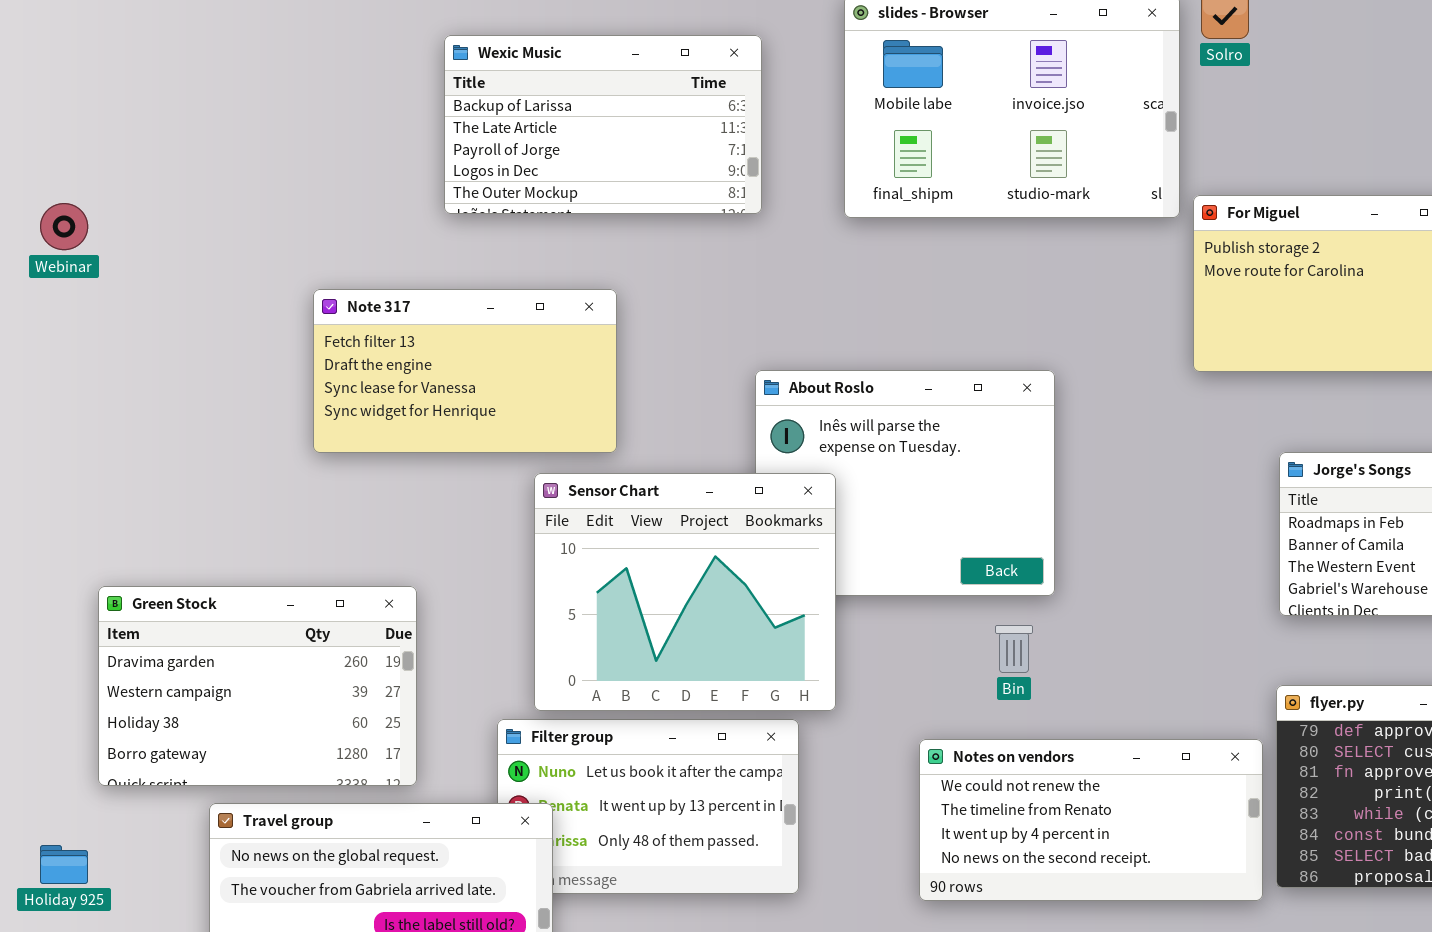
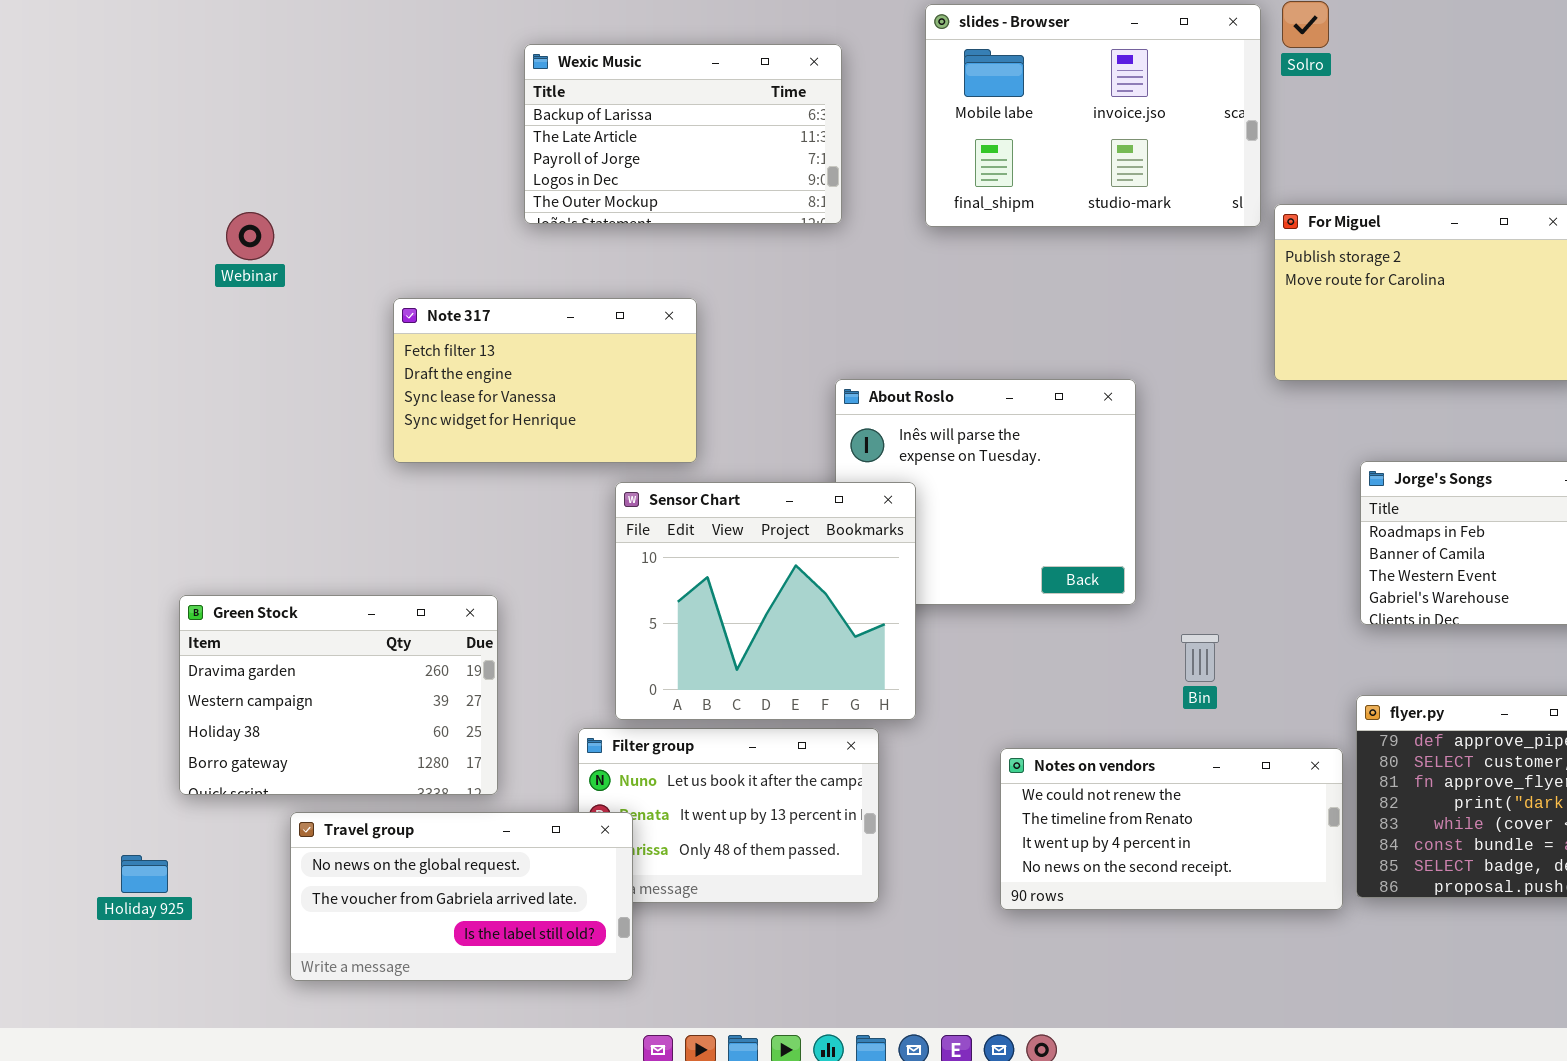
Webinar: [40,203,88,250] -> [226,212,274,260], moved
Bin: [995,625,1033,673] -> [1181,634,1219,682], moved

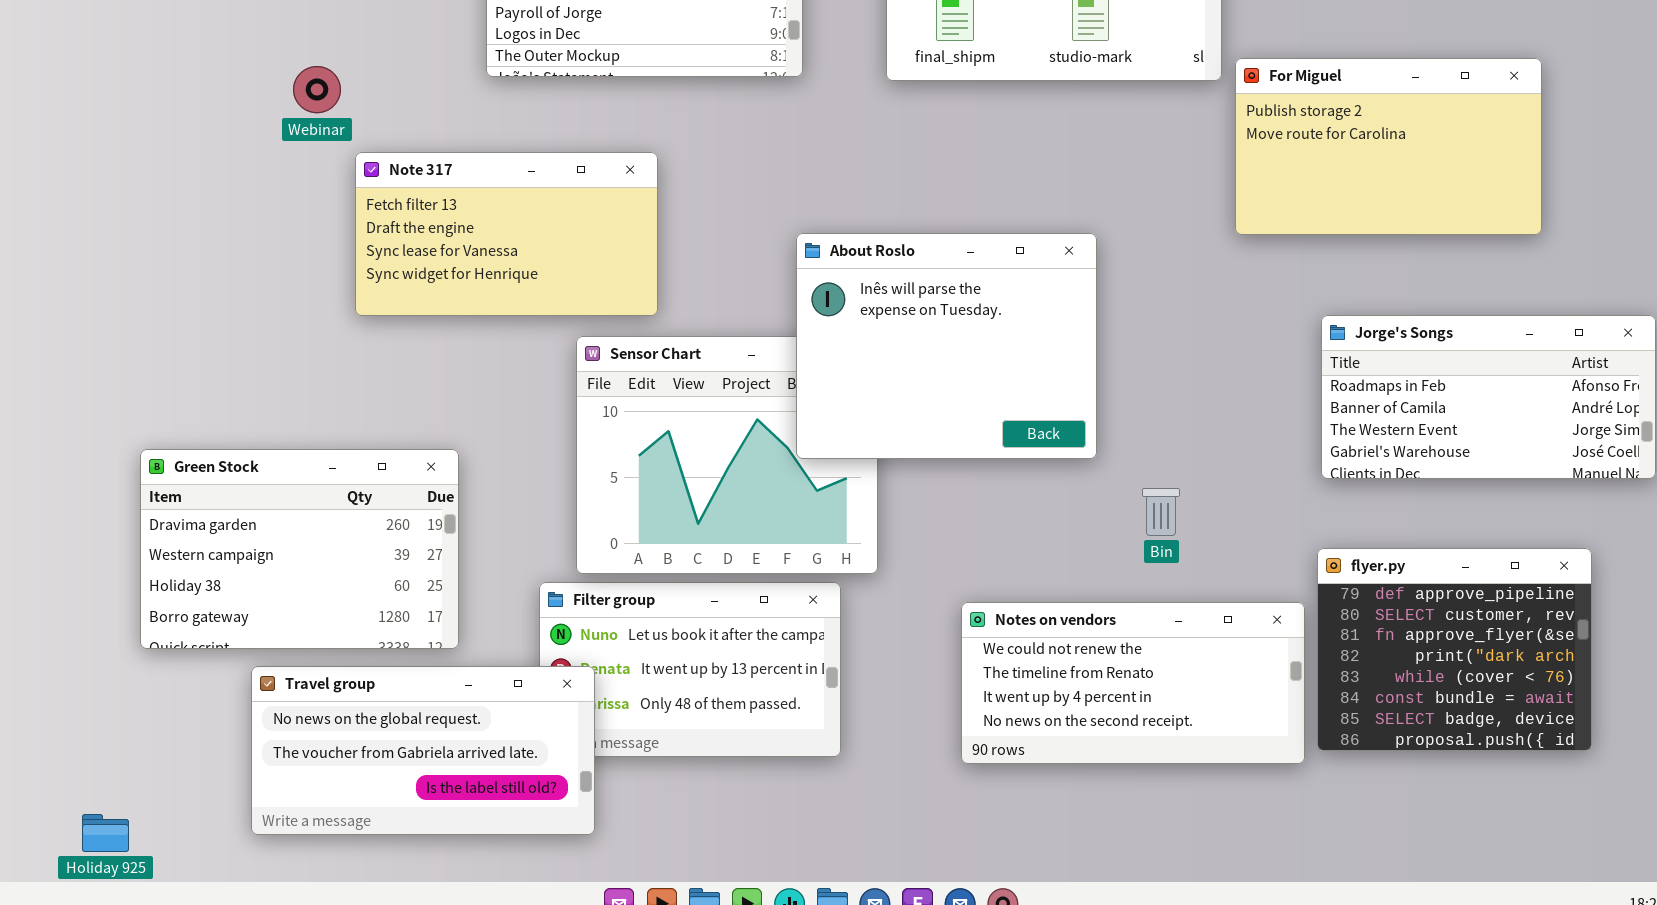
Webinar: [226,212,274,260] -> [293,66,341,113], moved
About Roslo: [835,379,1136,605] -> [796,233,1097,459], raised
Holiday 925: [121,855,168,893] -> [82,814,129,852], moved

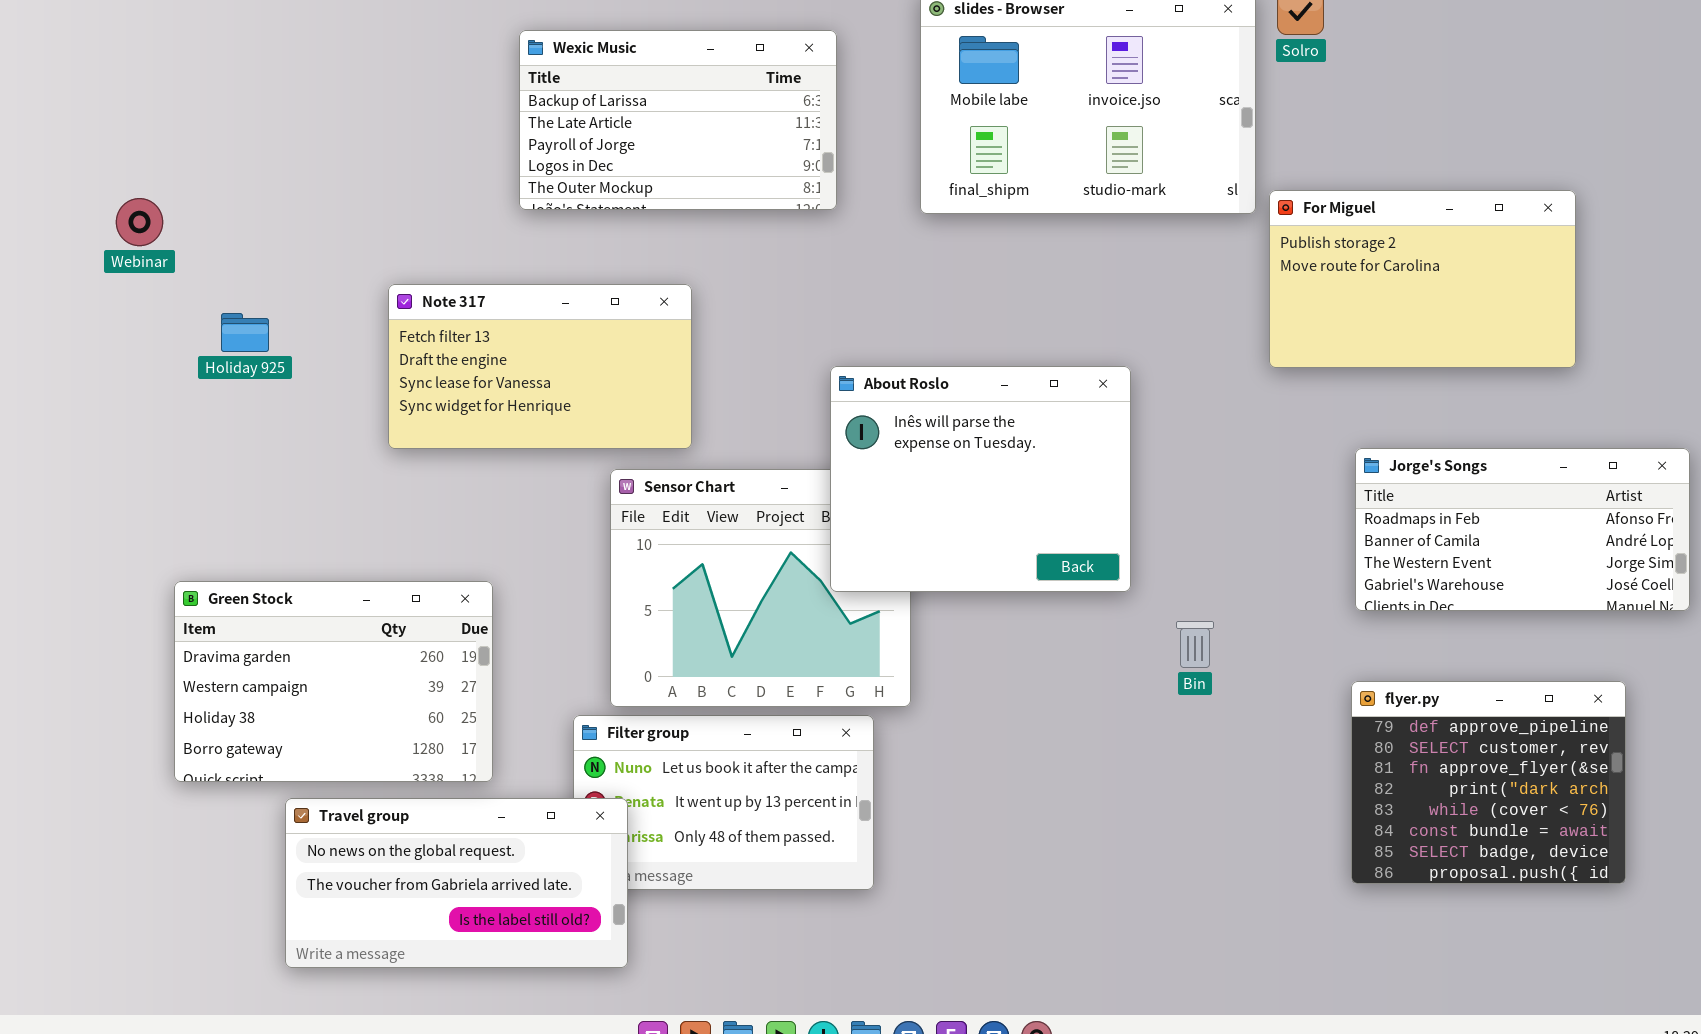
Webinar: [293,66,341,113] -> [116,198,163,246], moved
Notes on vendors: [961,602,1305,764] -> none, closed
Holiday 925: [82,814,129,852] -> [221,313,269,352], moved

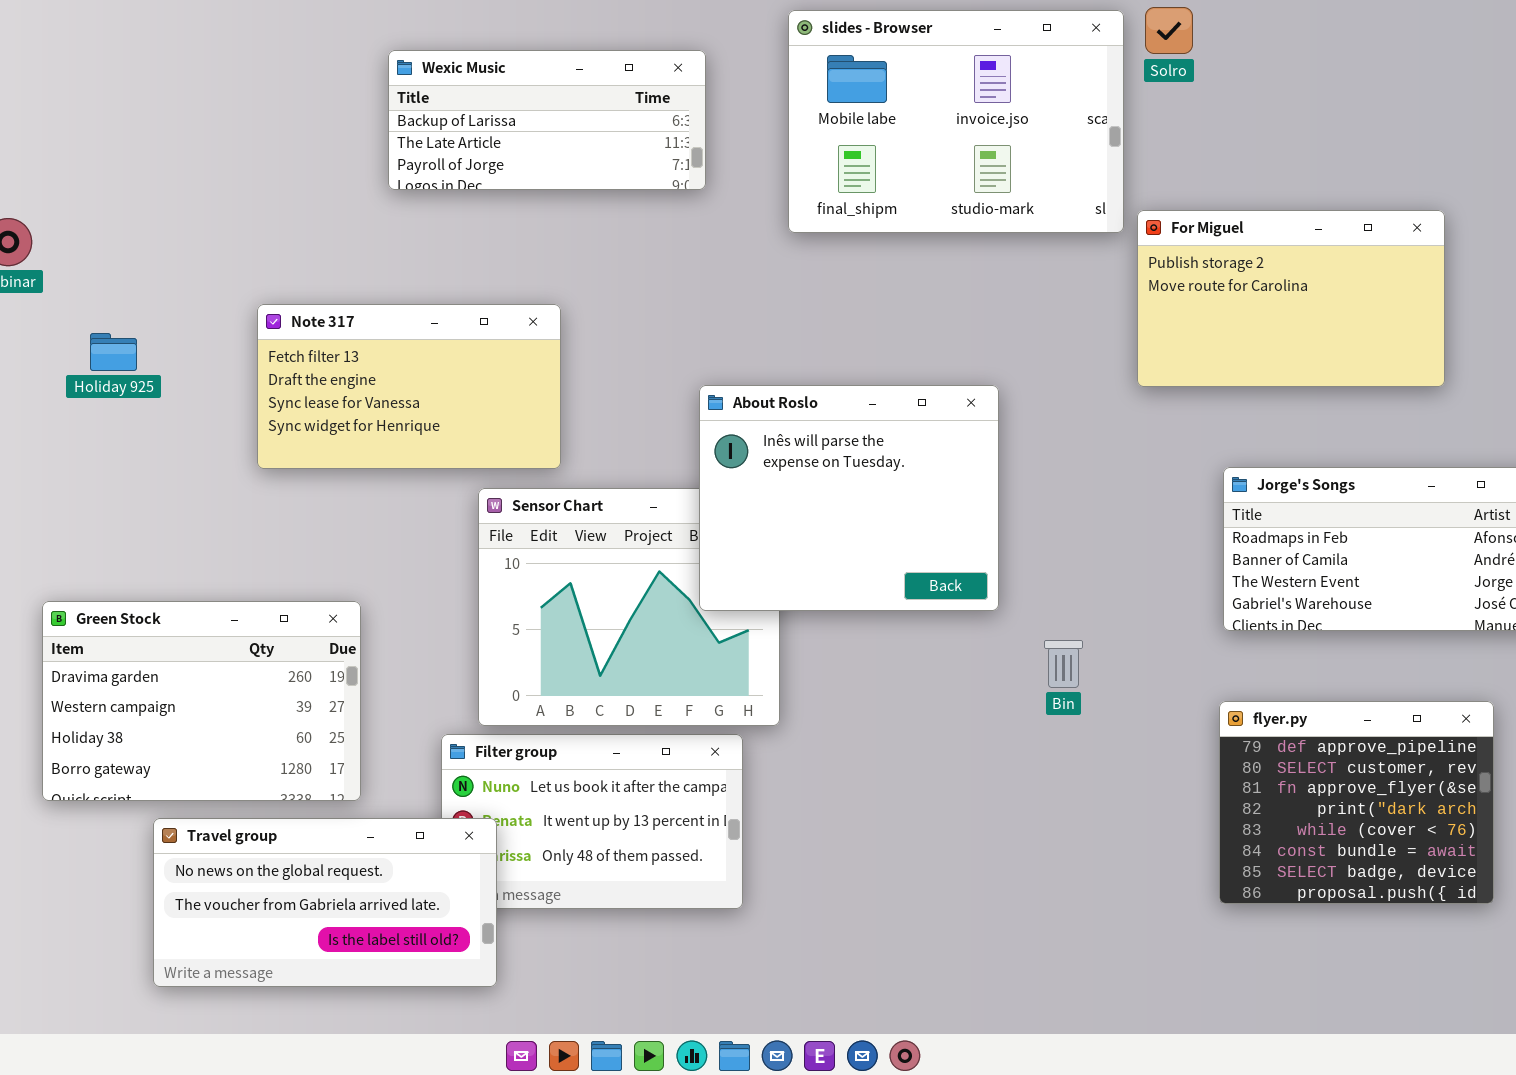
Wexic Music: [519,30,837,210] -> [388,50,706,190], resized

